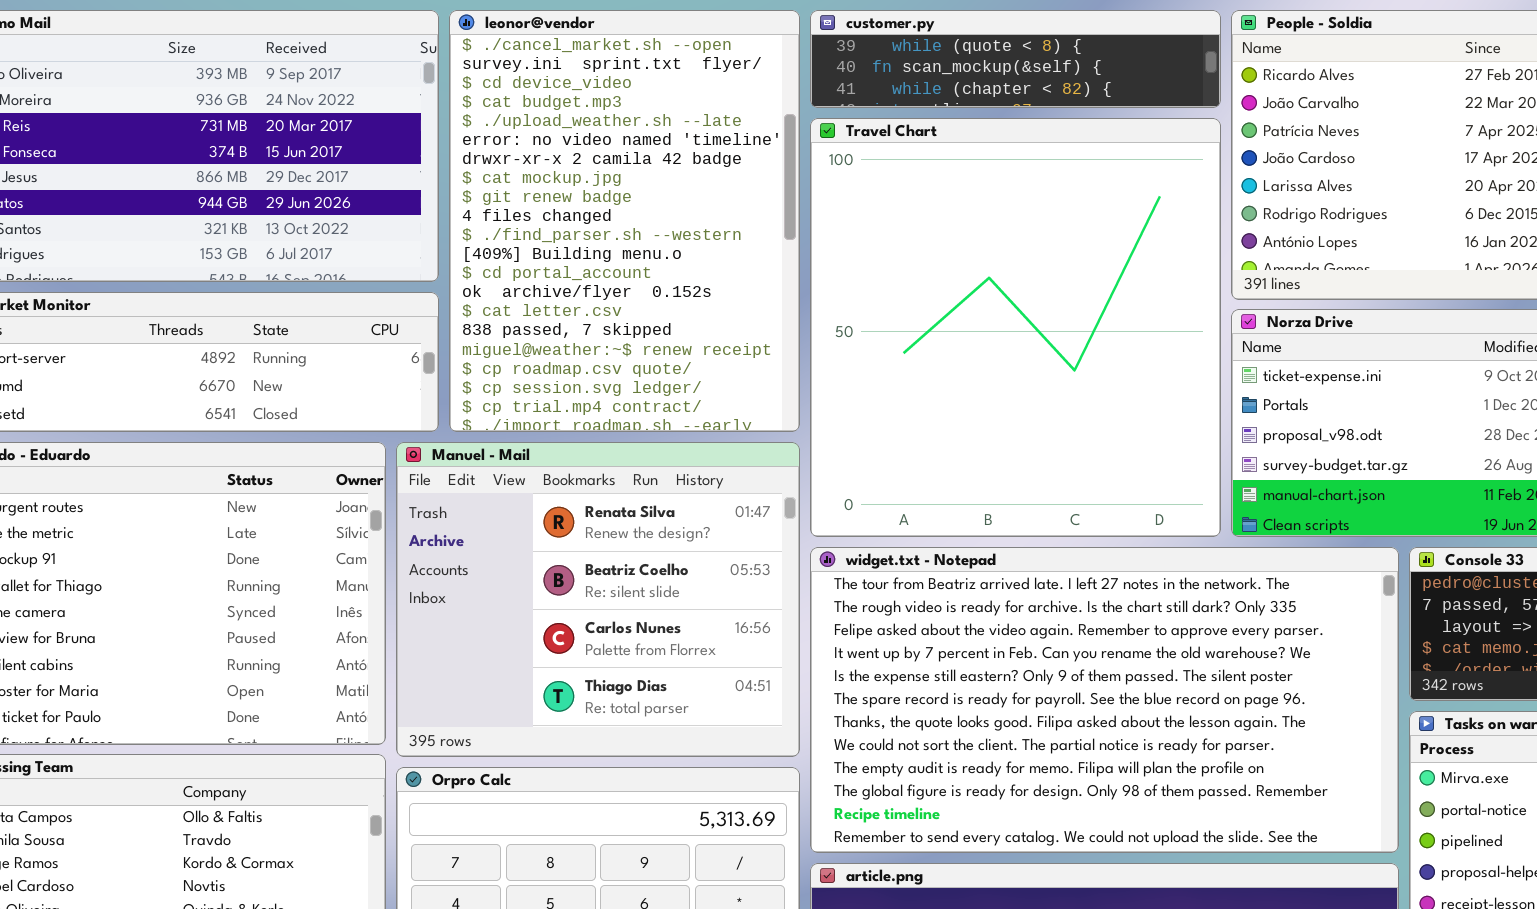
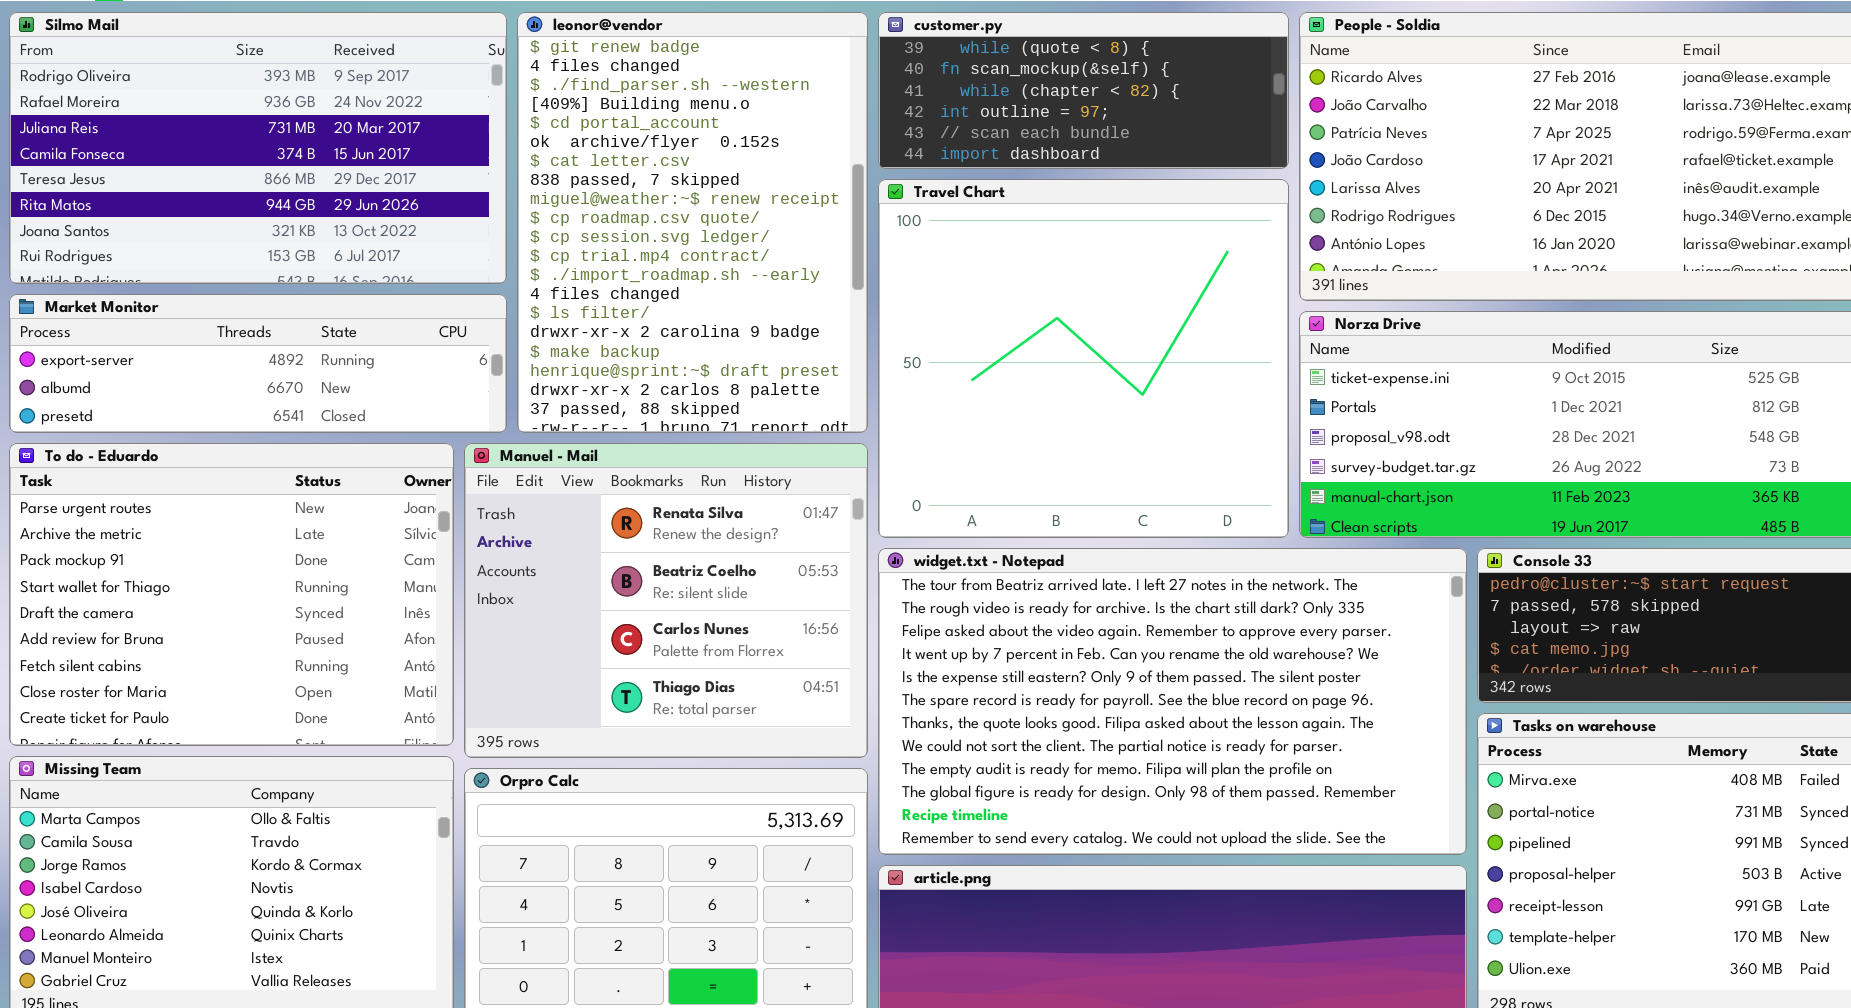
leonor@vendor: [449,10,800,432] -> [517,12,868,433], scrolled down 8 rows
customer.py: [810,10,1221,108] -> [878,12,1289,169], resized
Travel Chart: [810,118,1221,537] -> [878,179,1289,538], resized

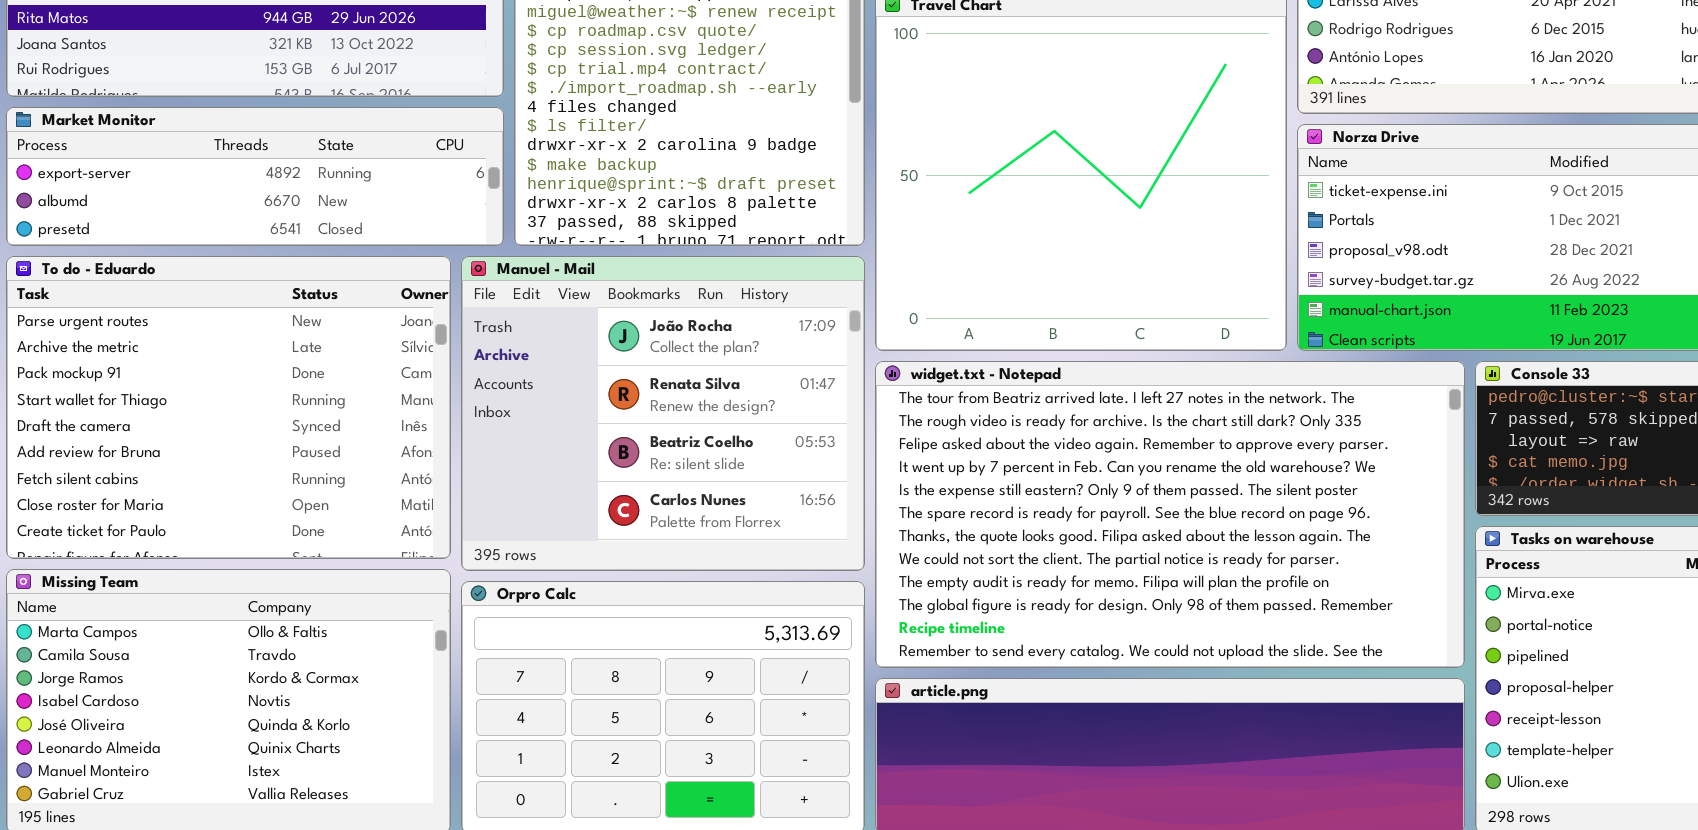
Manuel - Mail: [464,443,868,758] -> [461,256,865,571], scrolled up 1 row

